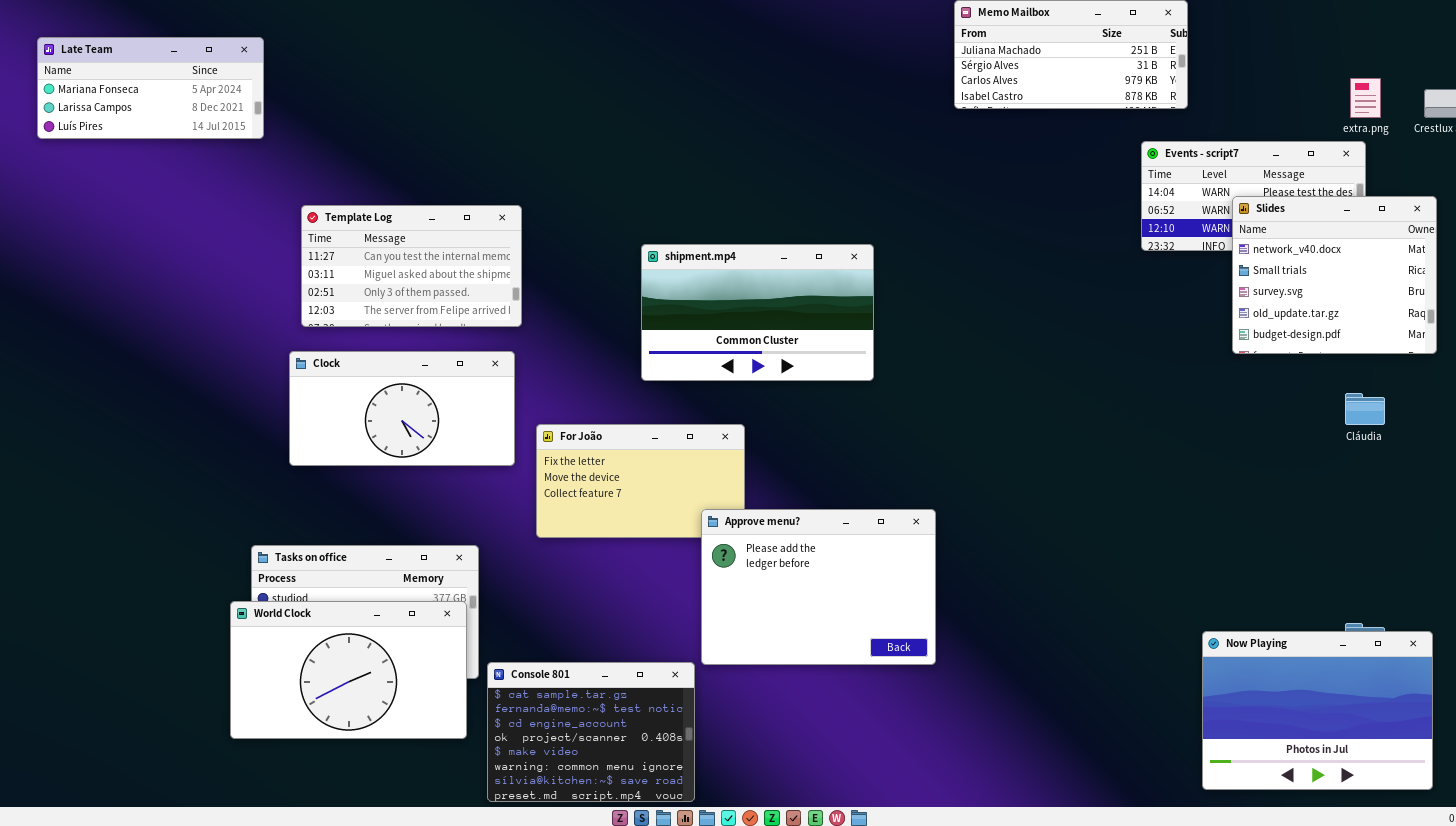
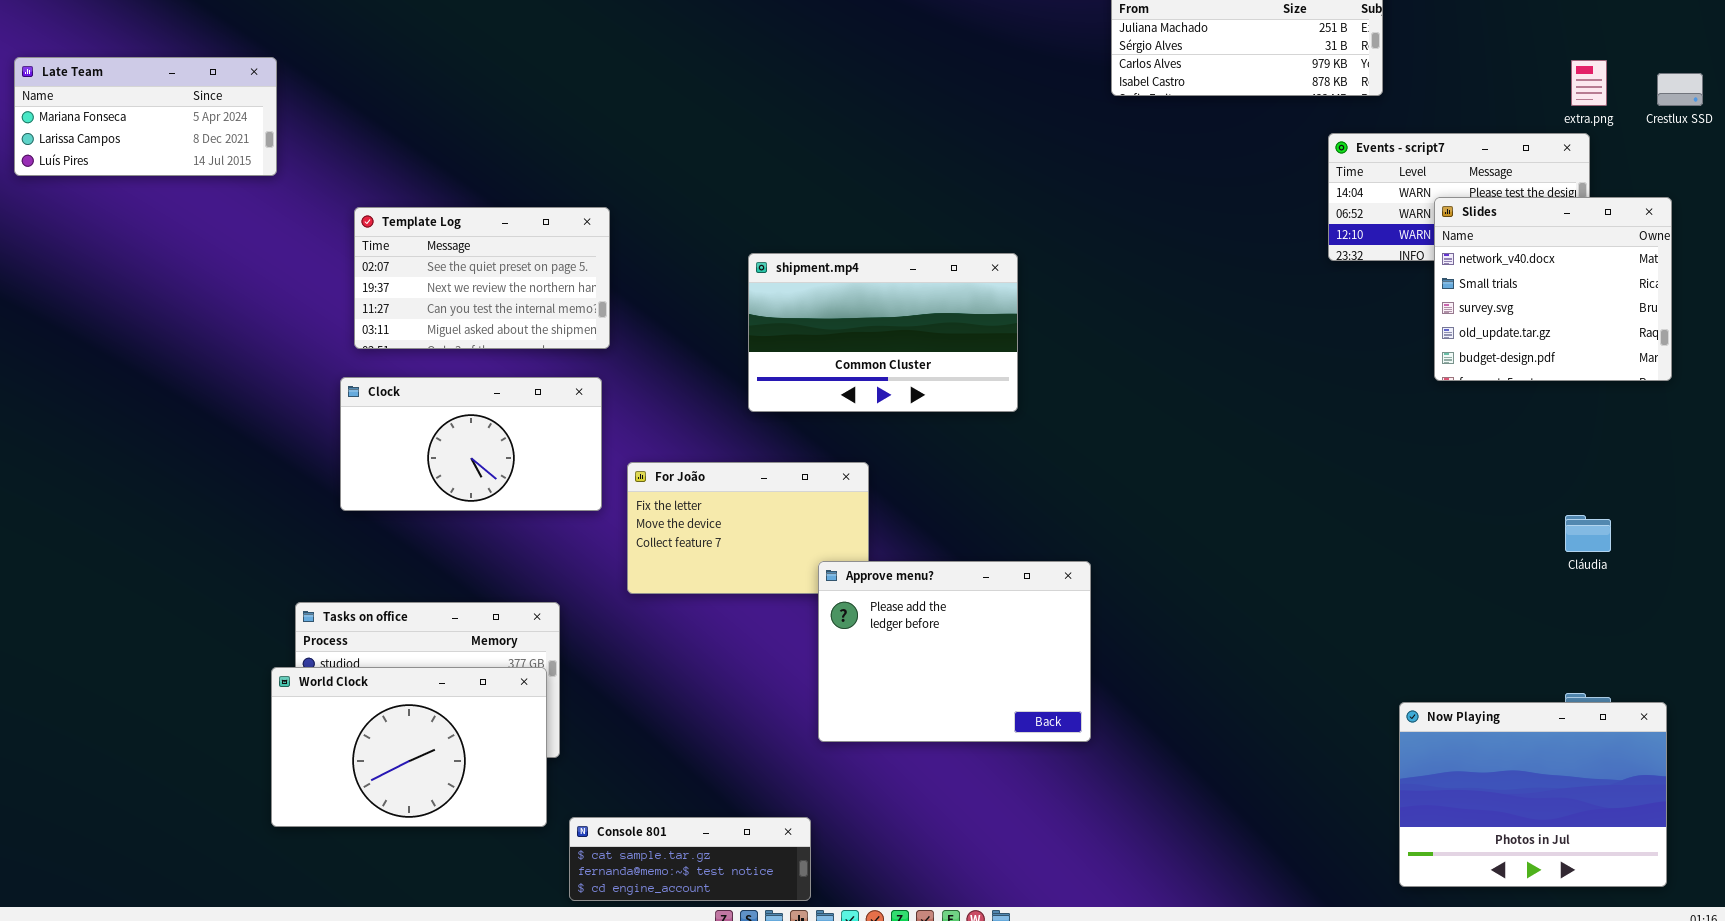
Late Team: [37,37,264,139] -> [14,57,277,176], moved
Template Log: [301,205,522,327] -> [354,207,610,349], scrolled up 2 rows
Cláudia: [1345,393,1385,425] -> [1565,515,1611,552], moved
Console 801: [487,662,695,802] -> [569,817,811,901], resized

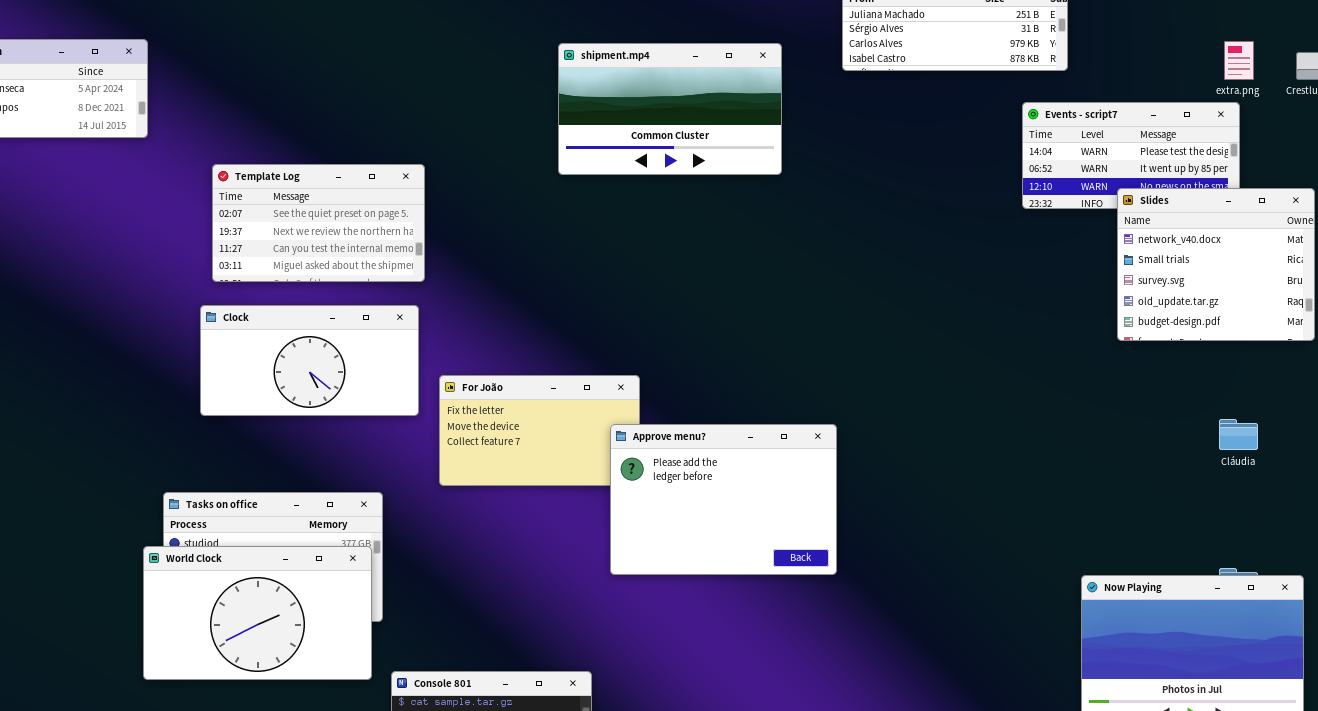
Slides: [1434,197,1672,381] -> [1117,188,1315,341], moved
shipment.mp4: [748,253,1018,412] -> [558,43,782,175], moved
Approve menu?: [818,561,1091,742] -> [610,424,837,575], moved

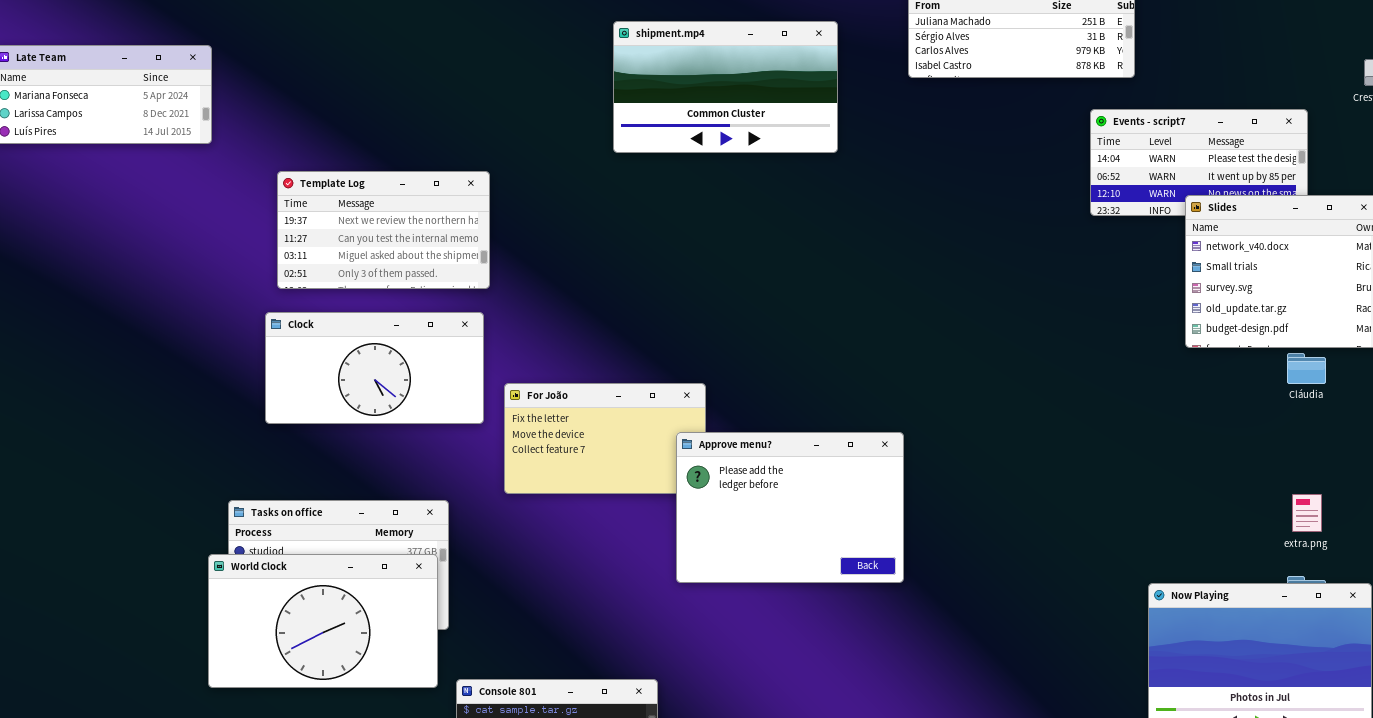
extra.png: [1224,41,1254,80] -> [1292,494,1322,532], moved
shipment.mp4: [558,43,782,175] -> [613,21,838,153], moved
Template Log: [212,164,425,282] -> [277,171,490,289], scrolled down 1 row
Cláudia: [1219,419,1258,450] -> [1287,353,1326,384], moved

